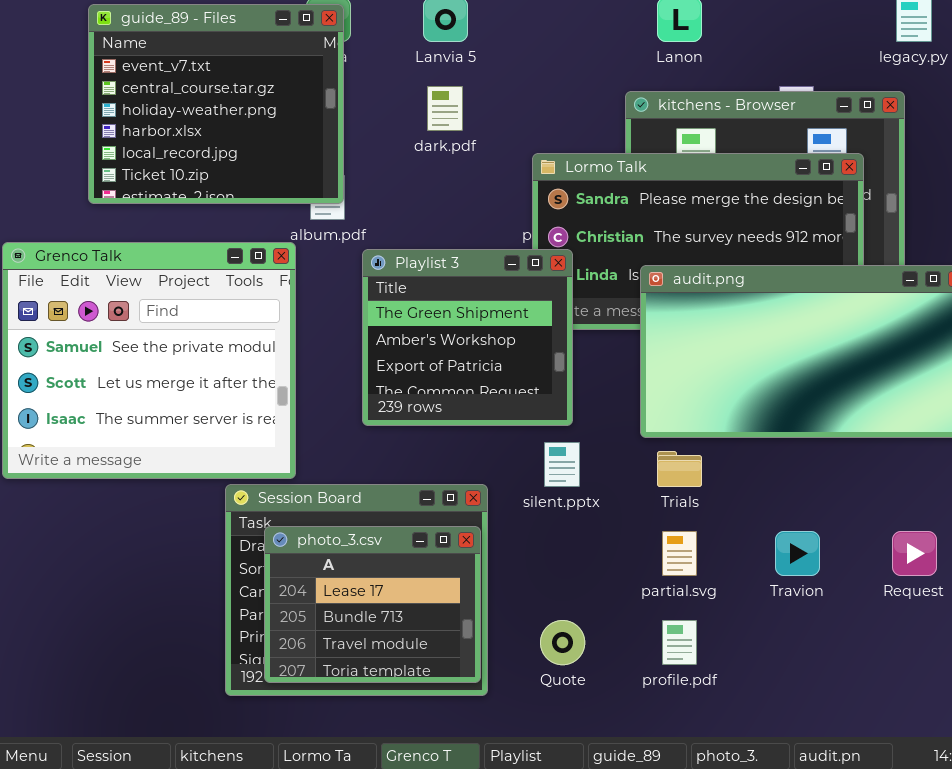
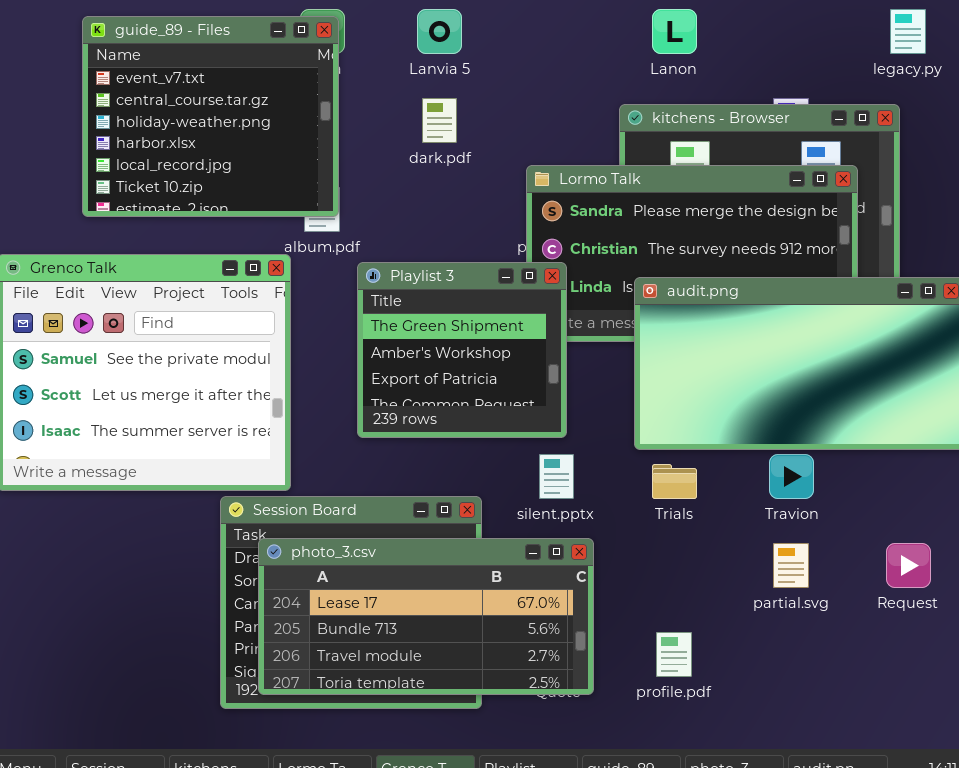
photo_3.csv: [264,526,481,683] -> [258,538,594,695], resized
partial.svg: [662,531,697,576] -> [773,543,809,588], moved
Travion: [775,531,820,576] -> [769,454,814,499], moved

